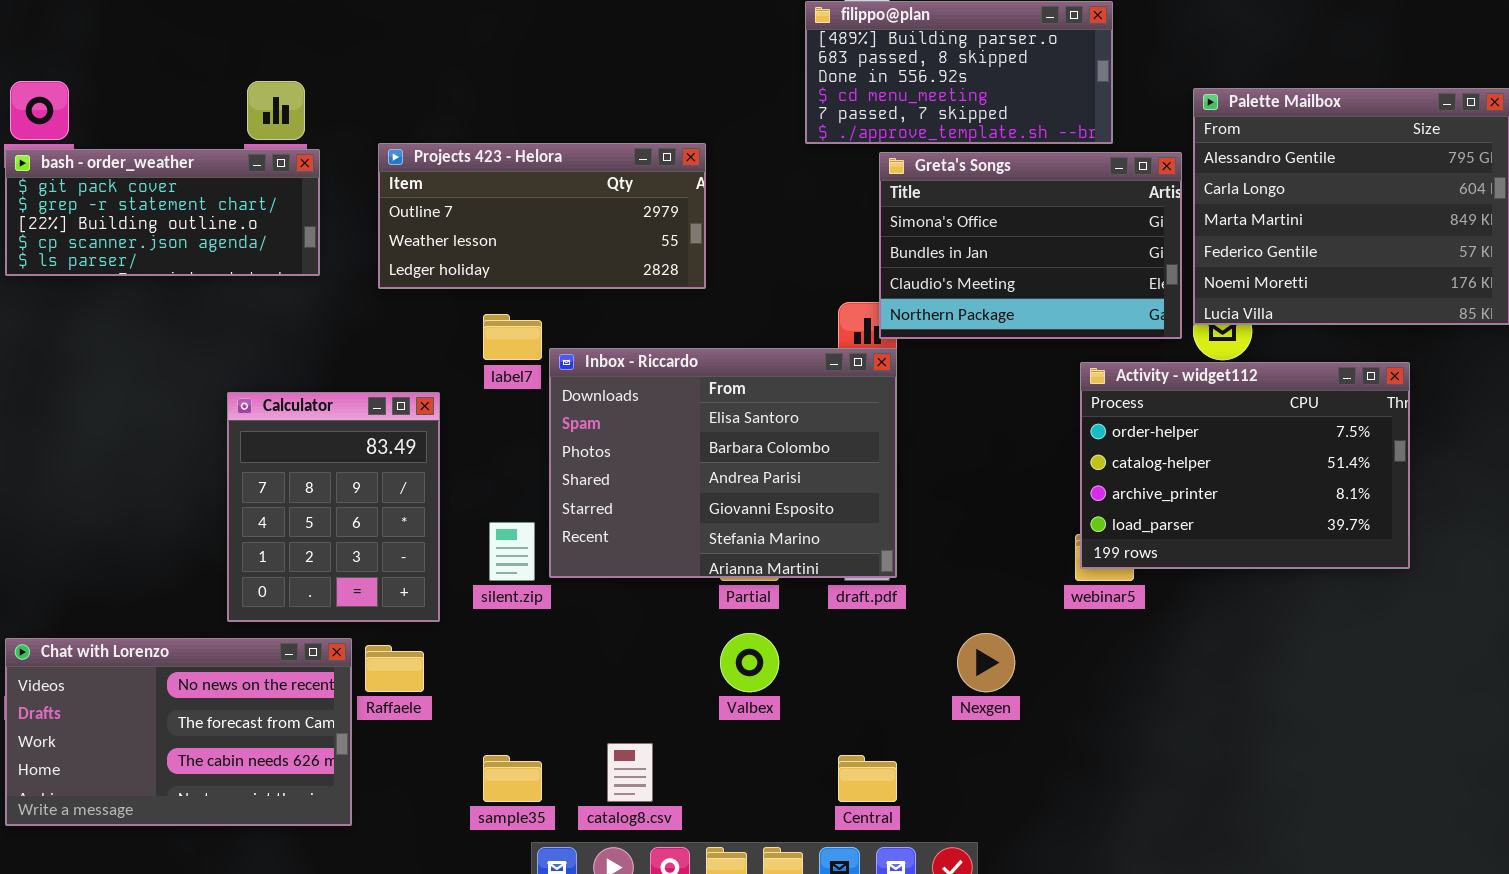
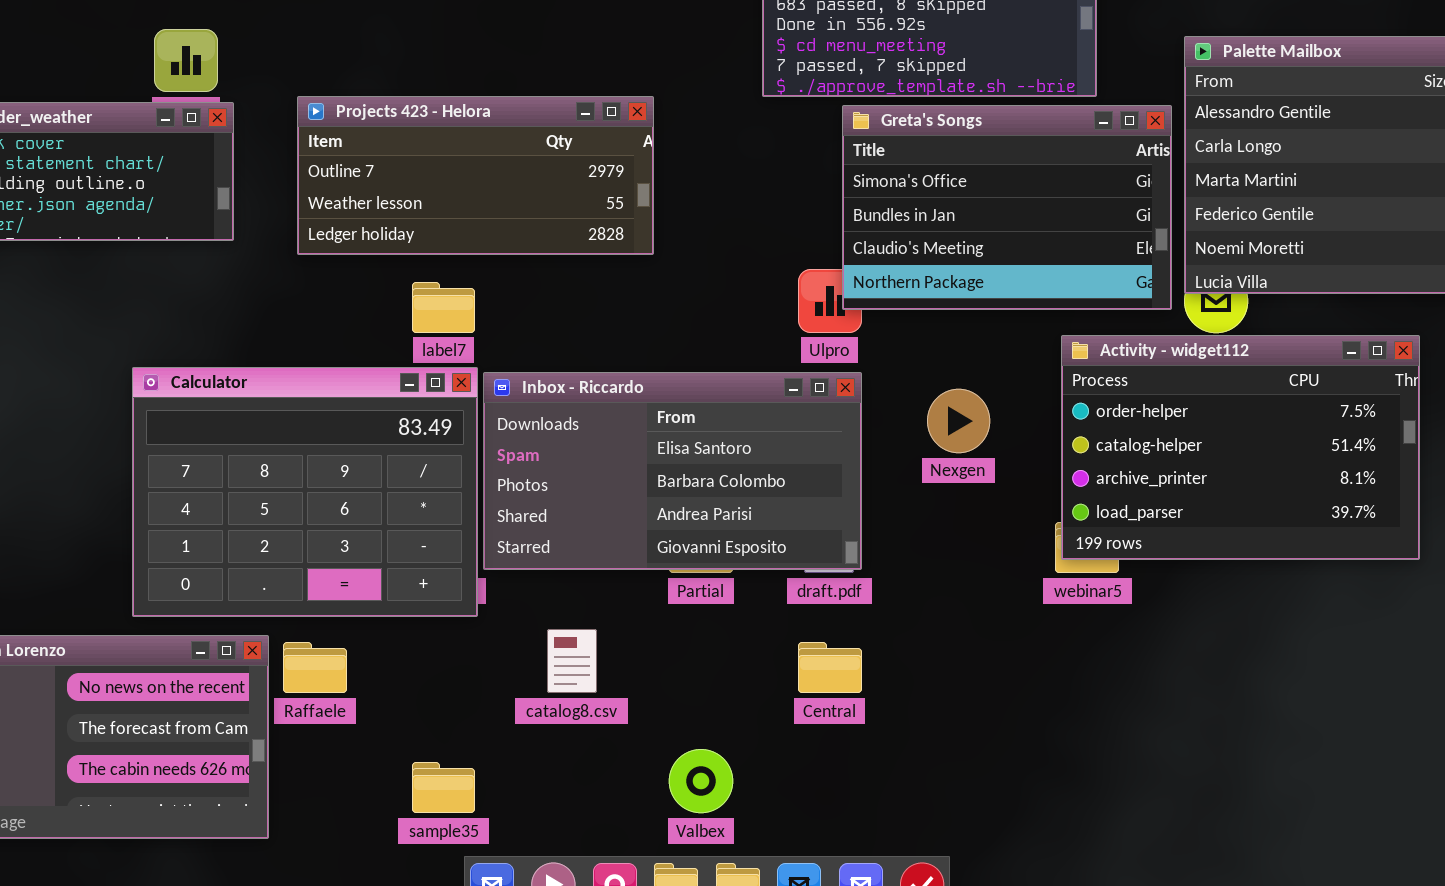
Inbox - Riccardo: [549,348,897,578] -> [483,372,862,570], resized
Calculator: [227,392,440,622] -> [132,367,478,617], resized
Valbex: [720,633,779,692] -> [669,749,733,813], moved
Nexgen: [957,633,1015,692] -> [927,389,990,453], moved
catalog8.csv: [607,743,653,802] -> [547,629,597,693], moved
Central: [838,755,897,802] -> [798,642,862,693], moved

